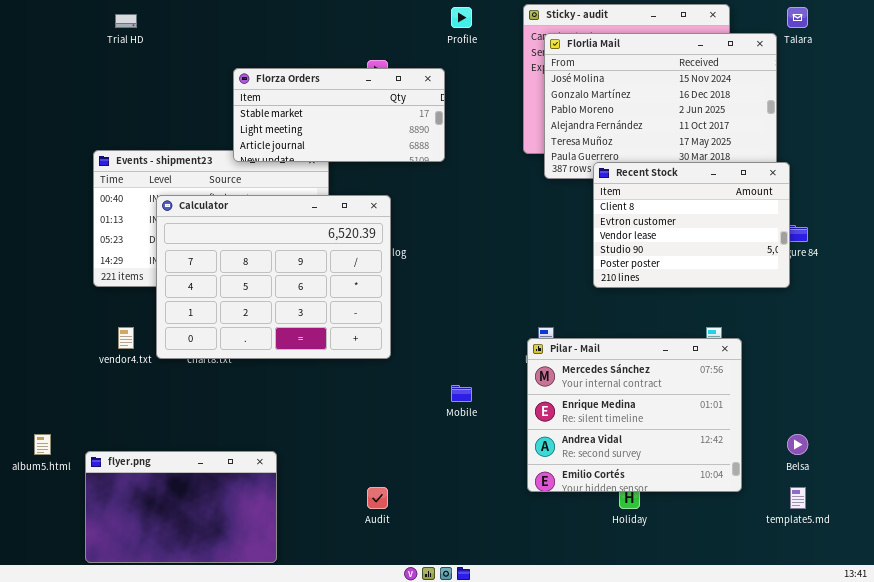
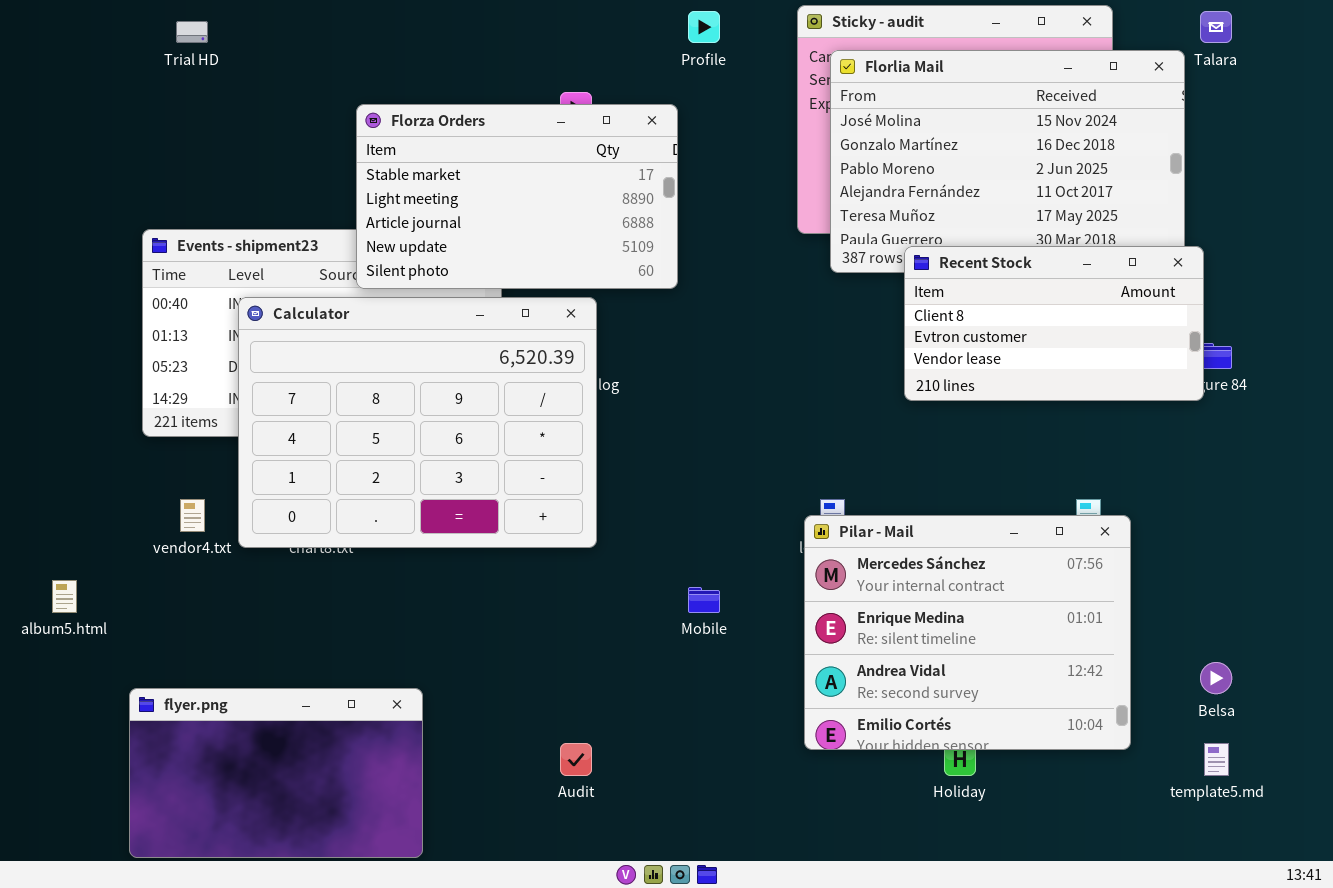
Florza Orders: [233,68,445,162] -> [356,104,678,289], resized
Recent Stock: [593,162,790,288] -> [904,246,1204,401], resized
album5.html: [34,434,51,455] -> [52,580,77,613], moved

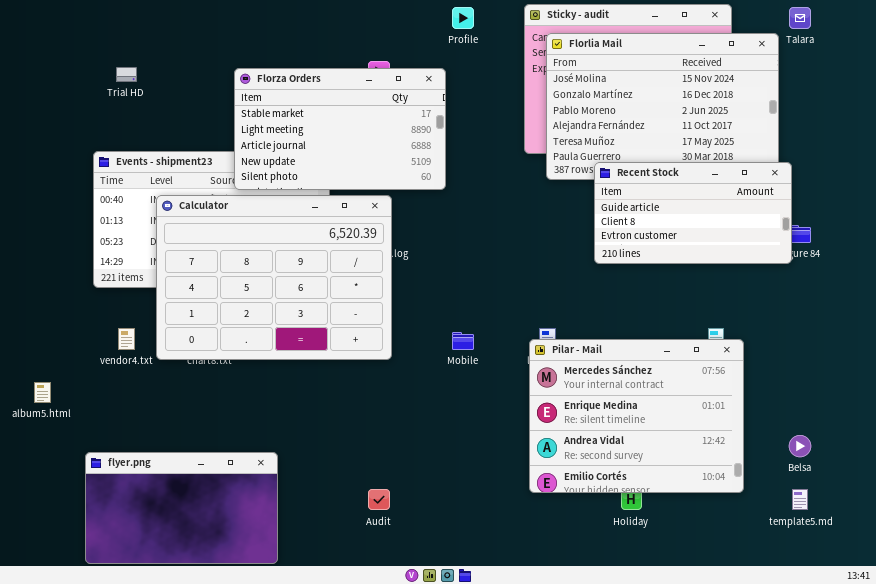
Trial HD: [176,21,208,43] -> [116,67,137,82], moved
Recent Stock: [904,246,1204,401] -> [594,162,792,264], scrolled up 1 row
Mobile: [688,587,720,613] -> [452,332,474,350], moved

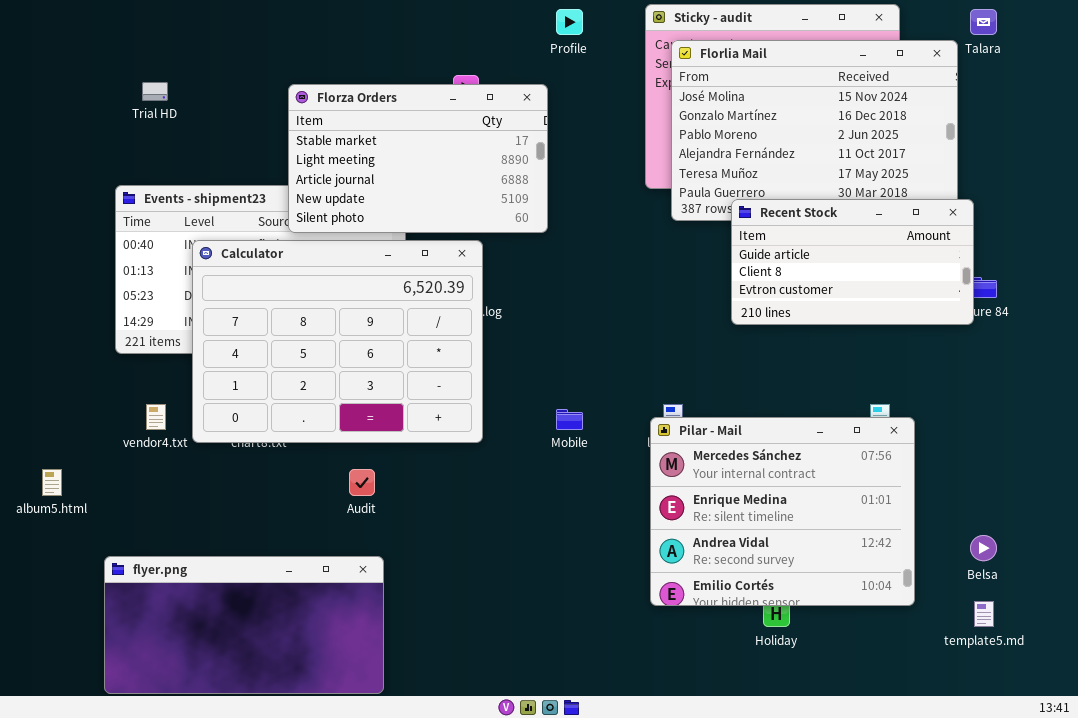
flyer.png: [85,452,278,564] -> [104,556,384,694], resized
Audit: [368,489,390,510] -> [349,469,375,496], moved

